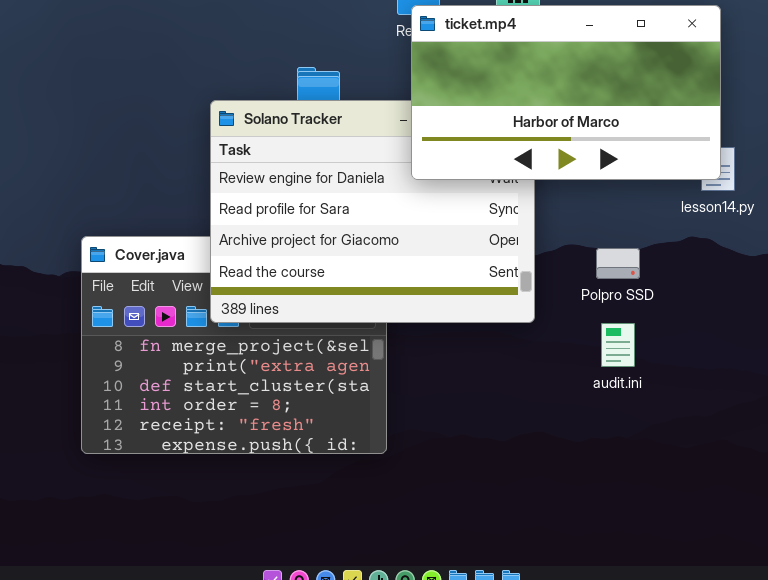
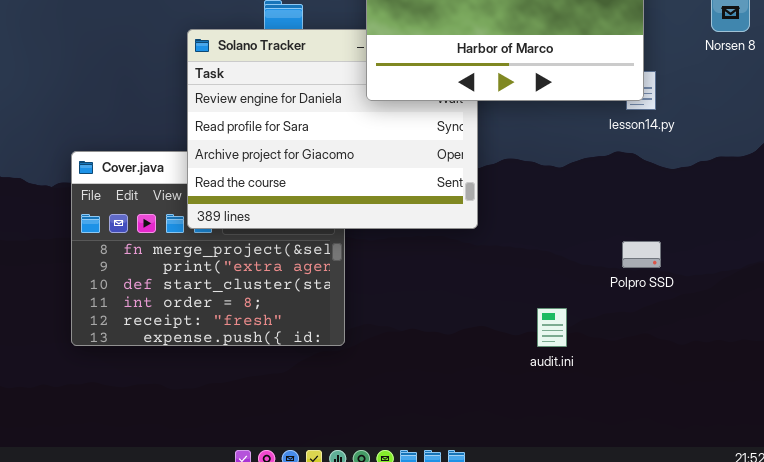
Polpro SSD: [596,248,640,279] -> [622,241,661,268], moved
audit.ini: [601,323,635,367] -> [537,308,567,347], moved

